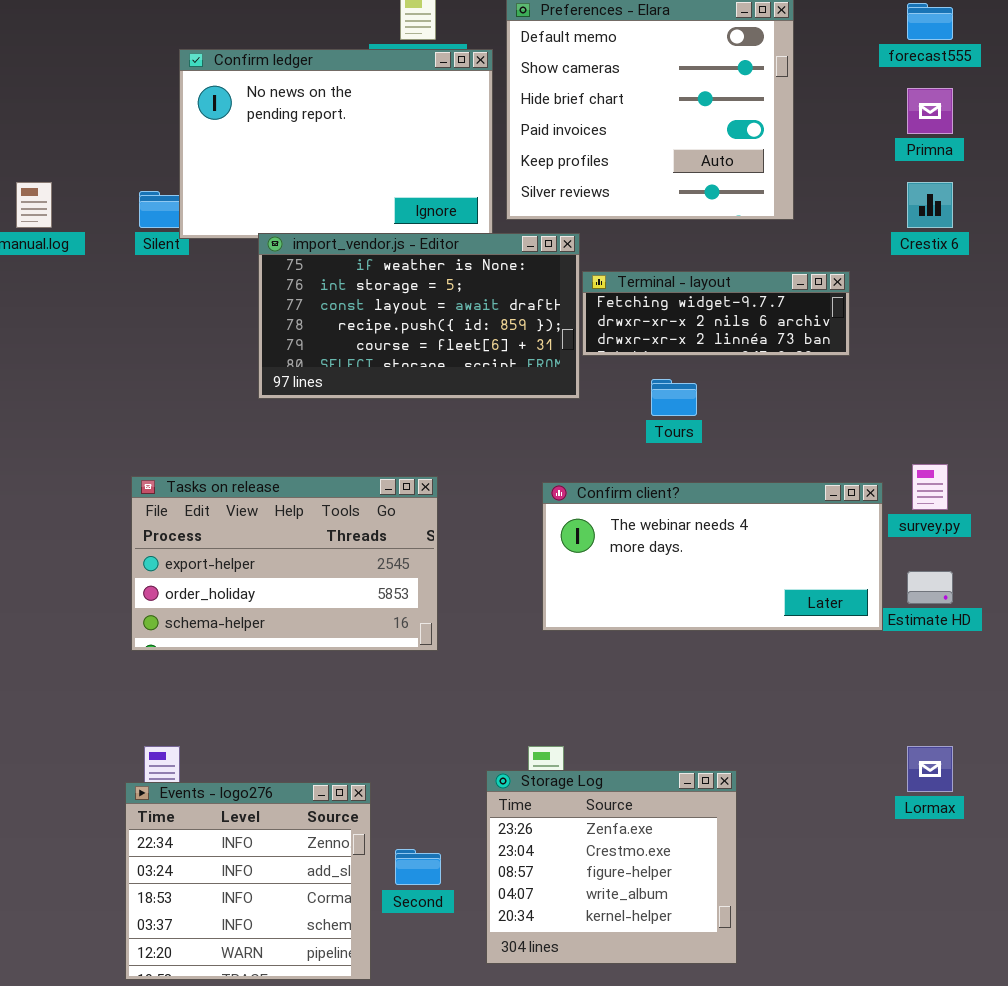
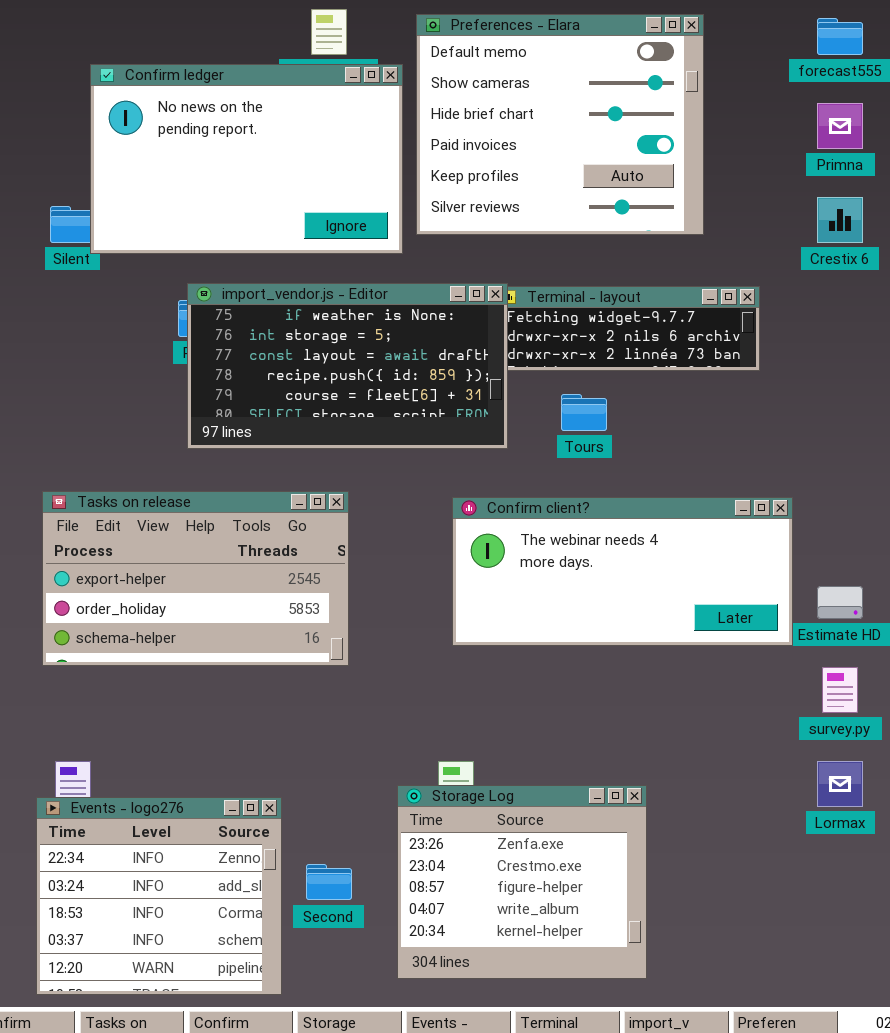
import_vendor.js - Editor: [258,233,580,399] -> [187,283,508,449], moved
survey.py: [912,464,948,510] -> [822,667,858,713], moved

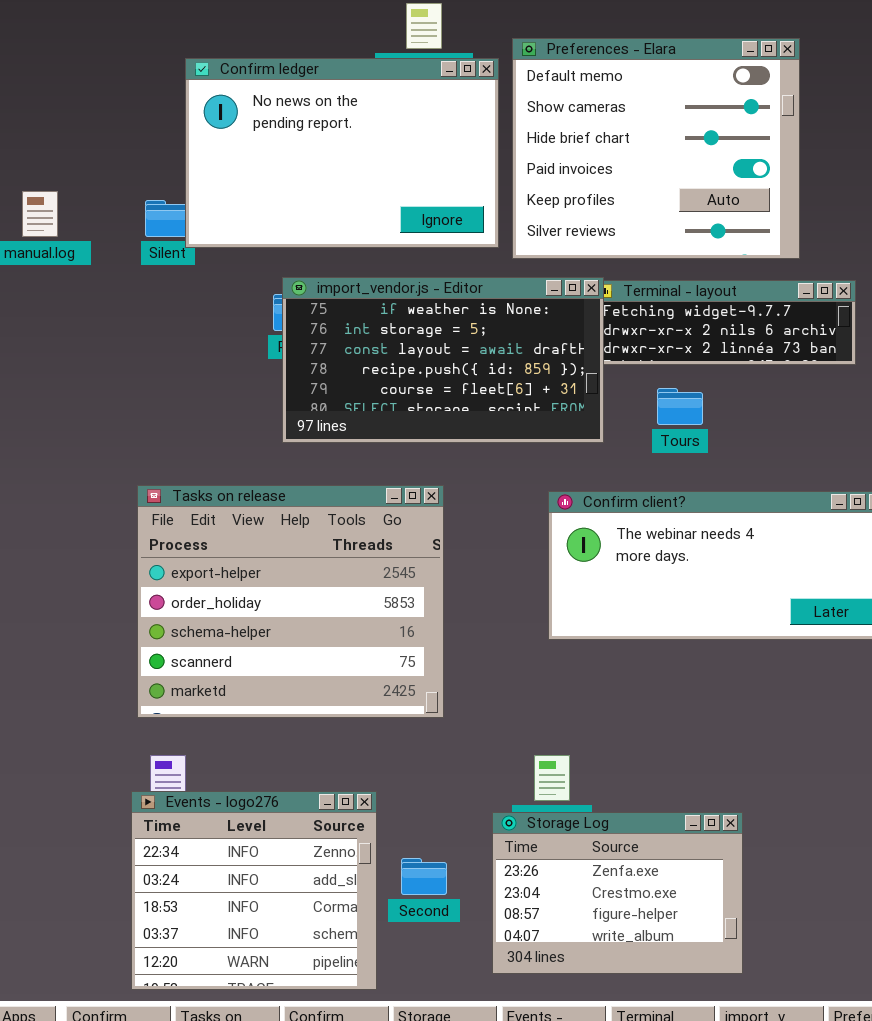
Preferences - Elara: [416,14,704,235] -> [512,38,800,259], moved
Tasks on release: [42,491,349,666] -> [137,485,444,718], resized
Storage Log: [397,785,647,979] -> [492,812,743,974], resized

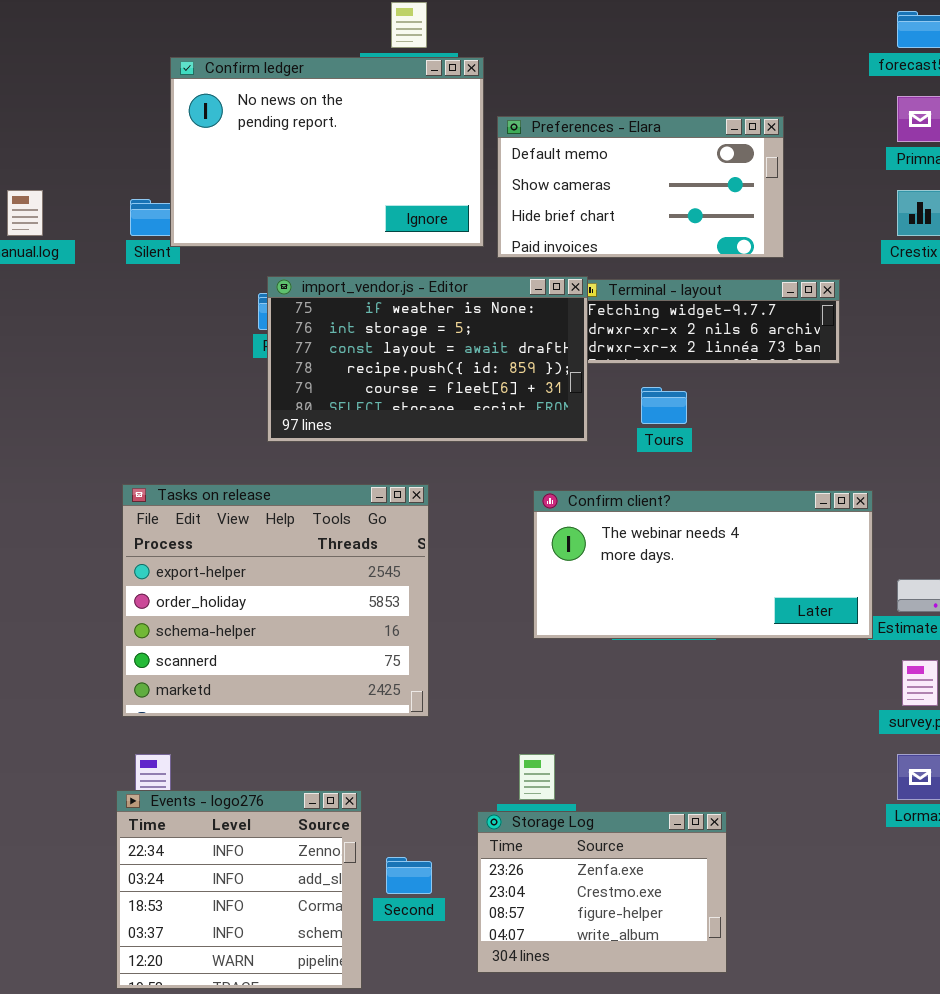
Preferences - Elara: [512,38,800,259] -> [497,116,784,258], resized

